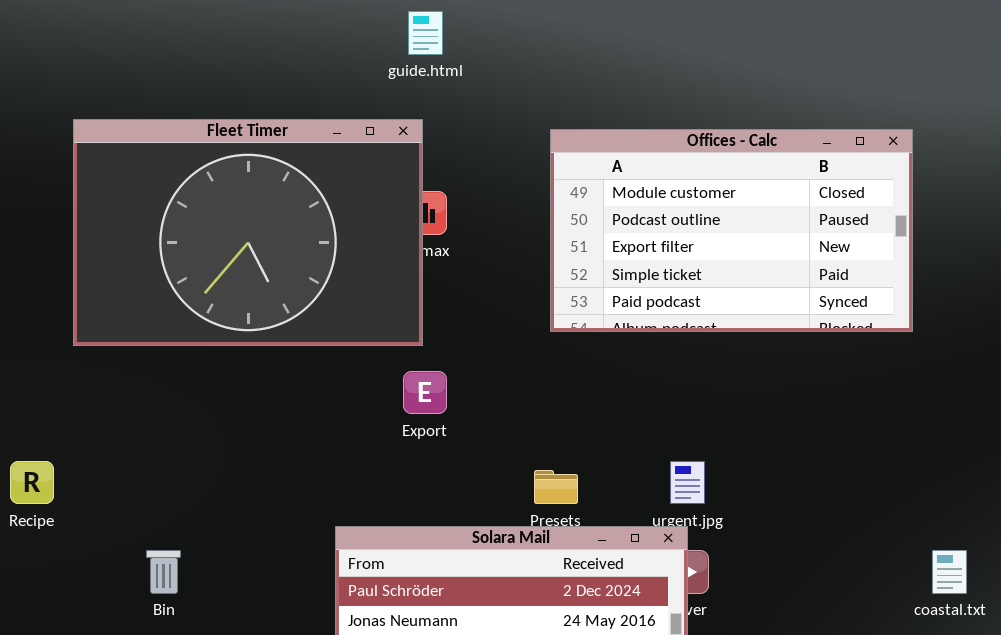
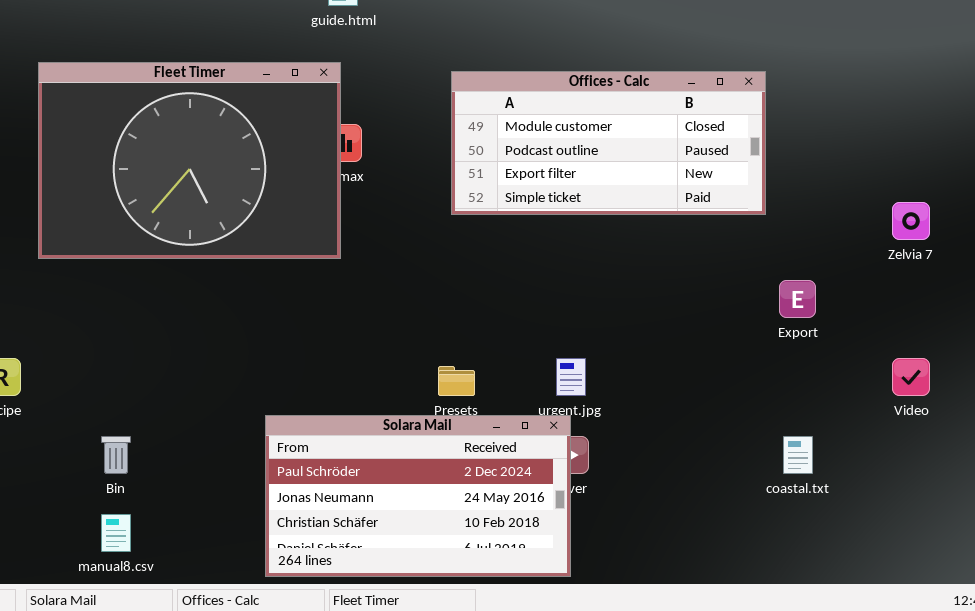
Offices - Calc: [550,129,913,332] -> [451,71,766,215], resized
Export: [403,371,447,414] -> [779,280,816,318], moved

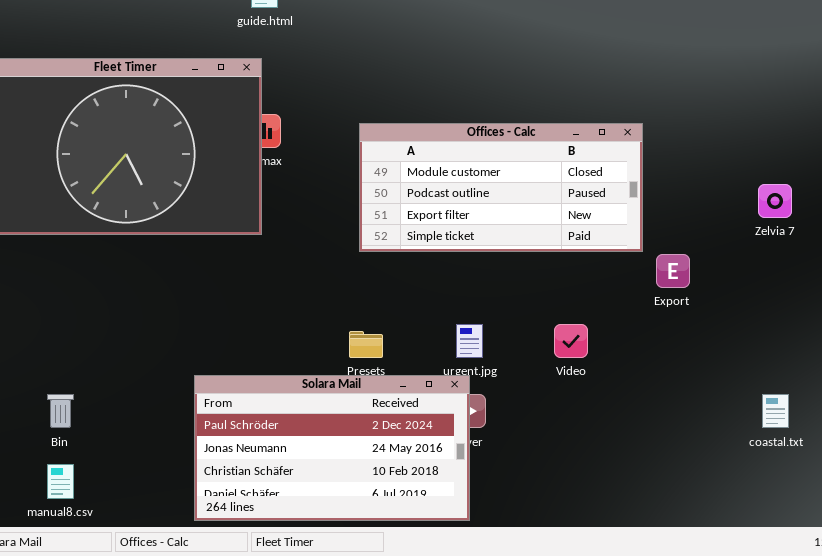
Offices - Calc: [451,71,766,215] -> [359,123,643,252], moved
Video: [892,358,930,396] -> [554,324,588,358], moved
coastal.txt: [783,436,813,474] -> [762,394,789,428], moved

